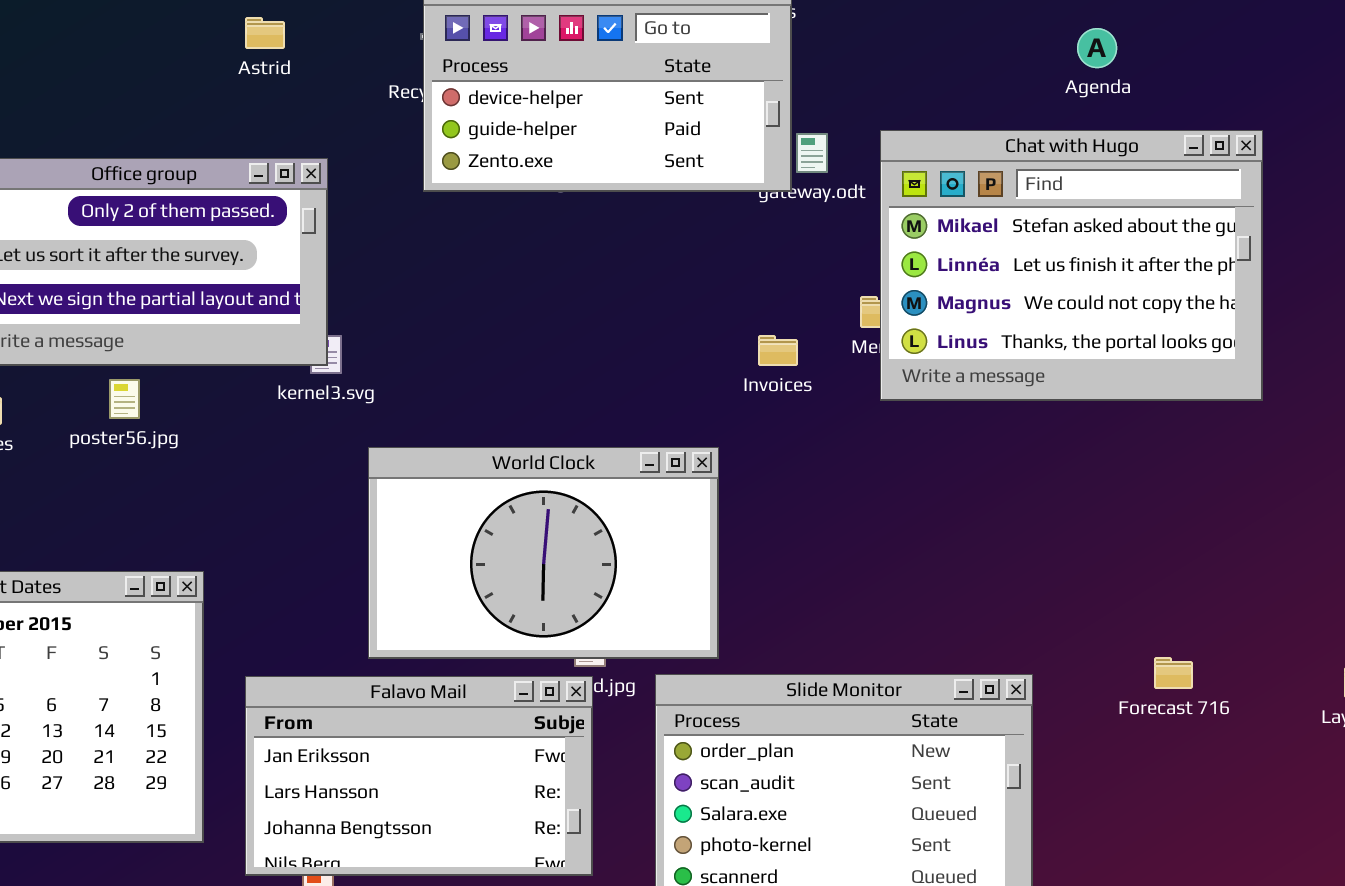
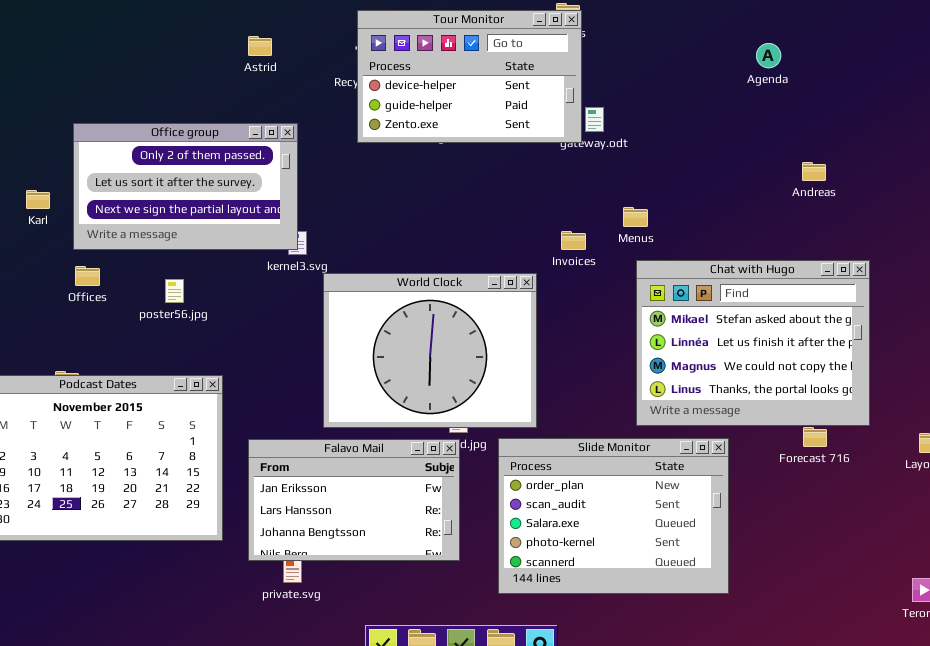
Chat with Hugo: [880,130,1263,401] -> [636,260,870,426], moved
poster56.jpg: [109,379,140,419] -> [165,279,184,303], moved
World Clock: [368,447,719,659] -> [323,273,537,428], resized

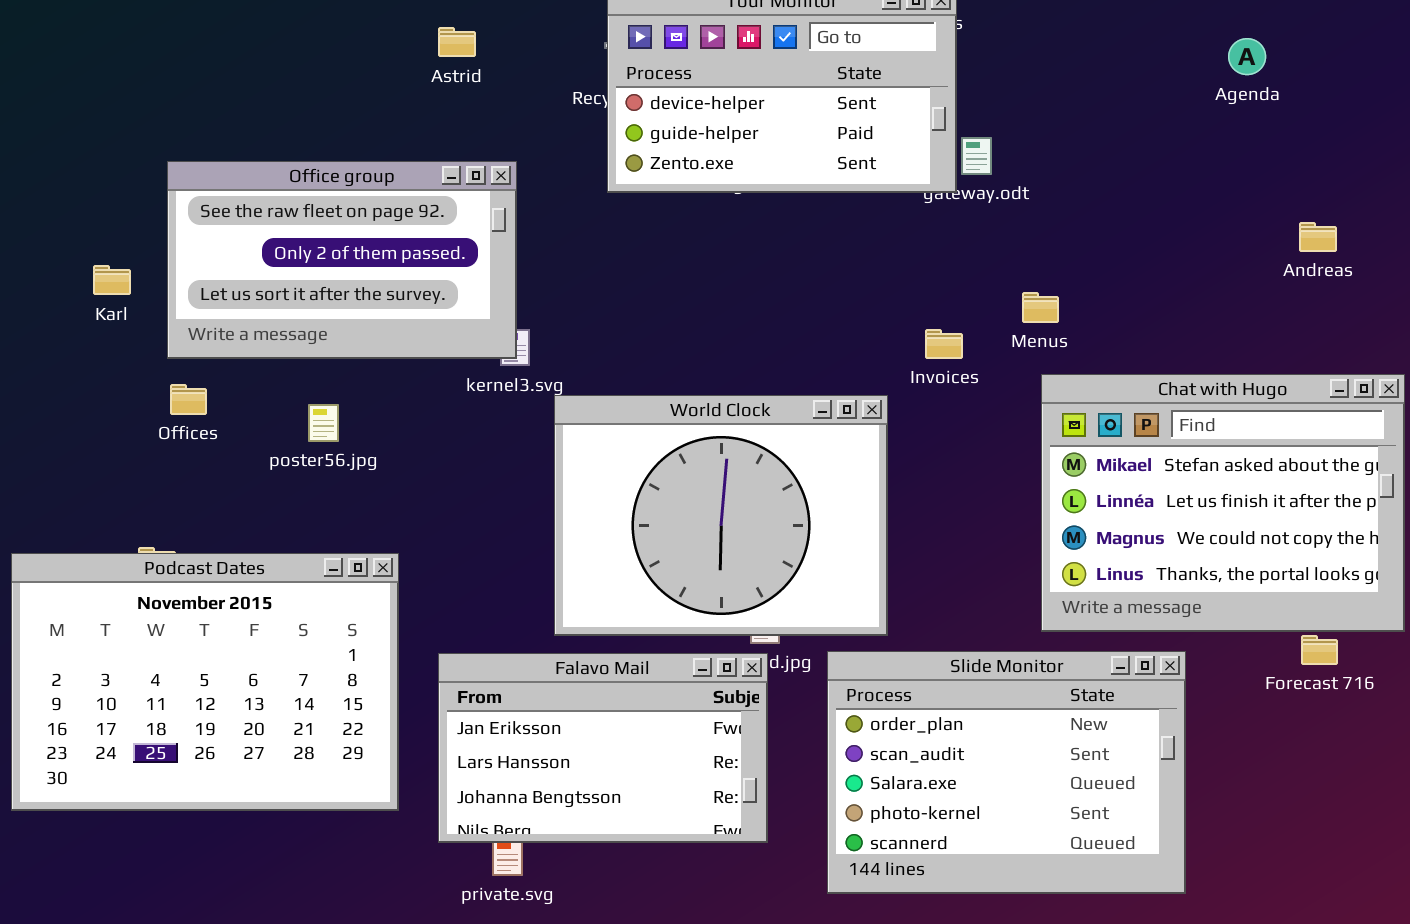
Office group: [73,123,298,250] -> [167,161,517,359], scrolled up 1 row

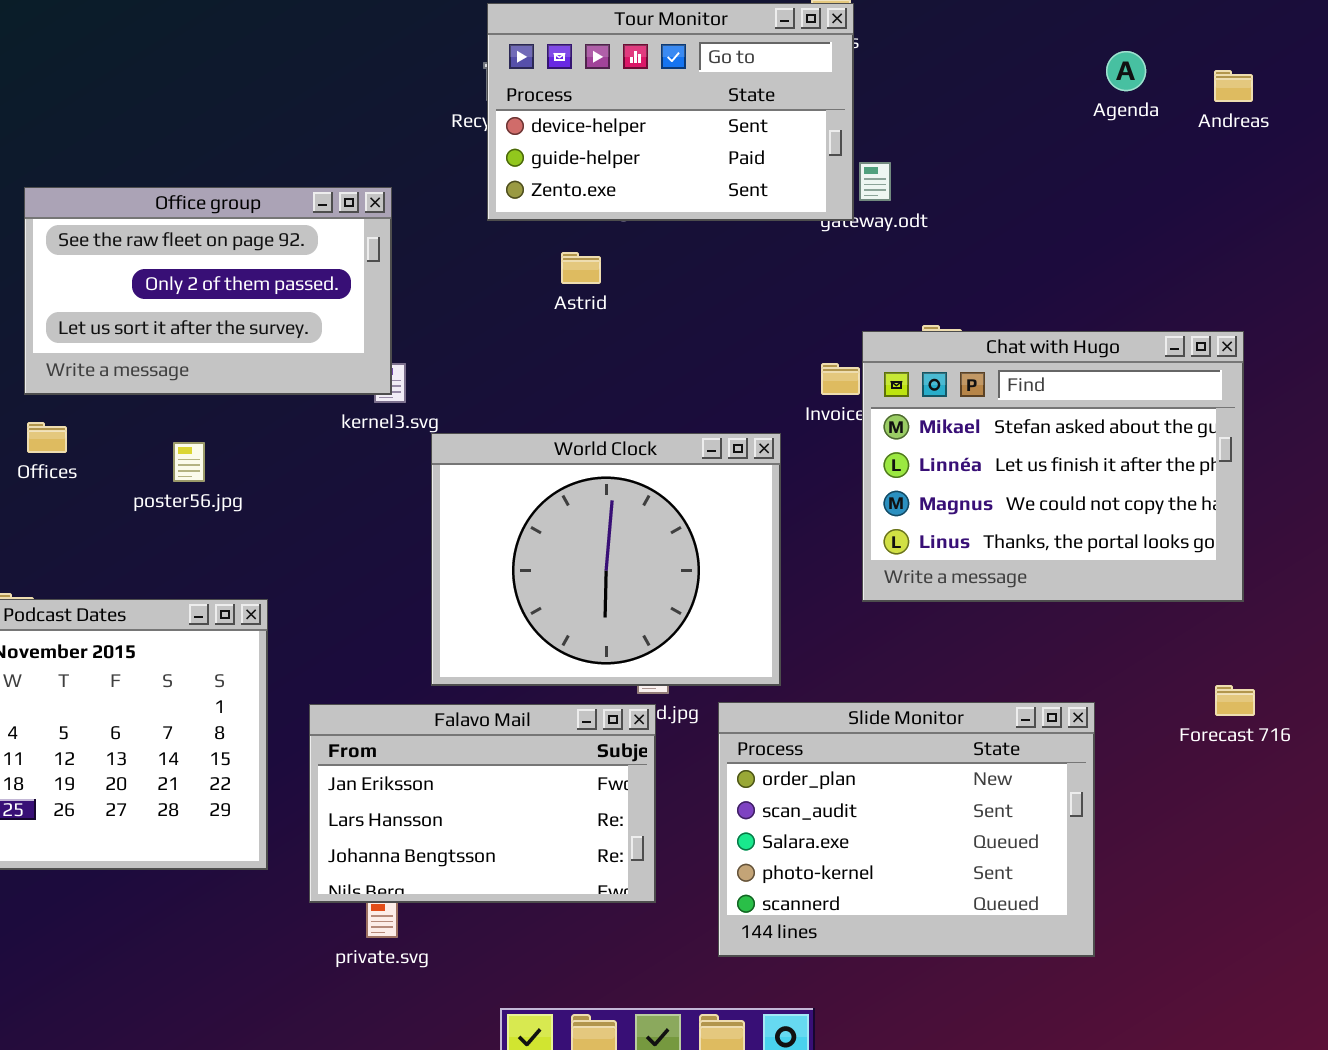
Astrid: [438,27,476,57] -> [561,252,601,284], moved
Agenda: [1228,38,1266,75] -> [1106,51,1146,91], moved
Andreas: [1299,222,1337,252] -> [1214,70,1253,102], moved
Chat with Hugo: [1041,374,1405,632] -> [862,331,1244,602], moved

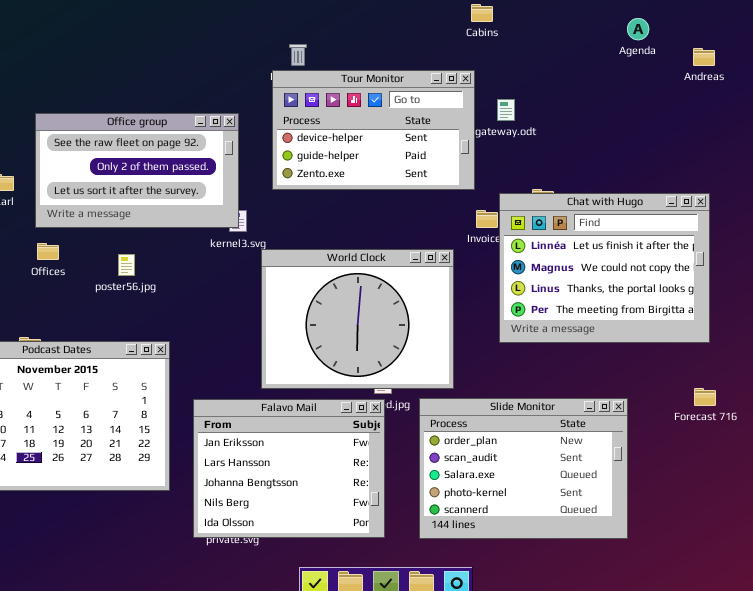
Tour Monitor: [487,3,854,221] -> [272,70,475,190], moved
Agenda: [1106,51,1146,91] -> [627,18,649,40], moved
Chat with Hugo: [862,331,1244,602] -> [499,193,710,343], scrolled down 1 row
Falavo Mail: [309,704,656,903] -> [193,399,385,538], resized

